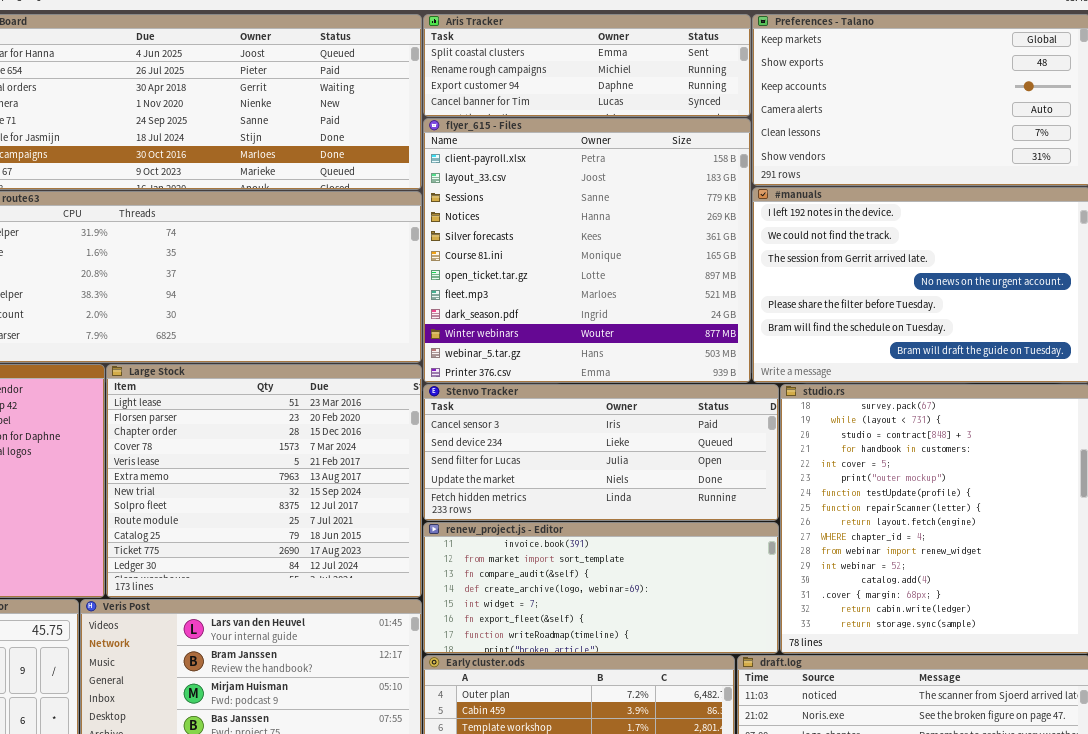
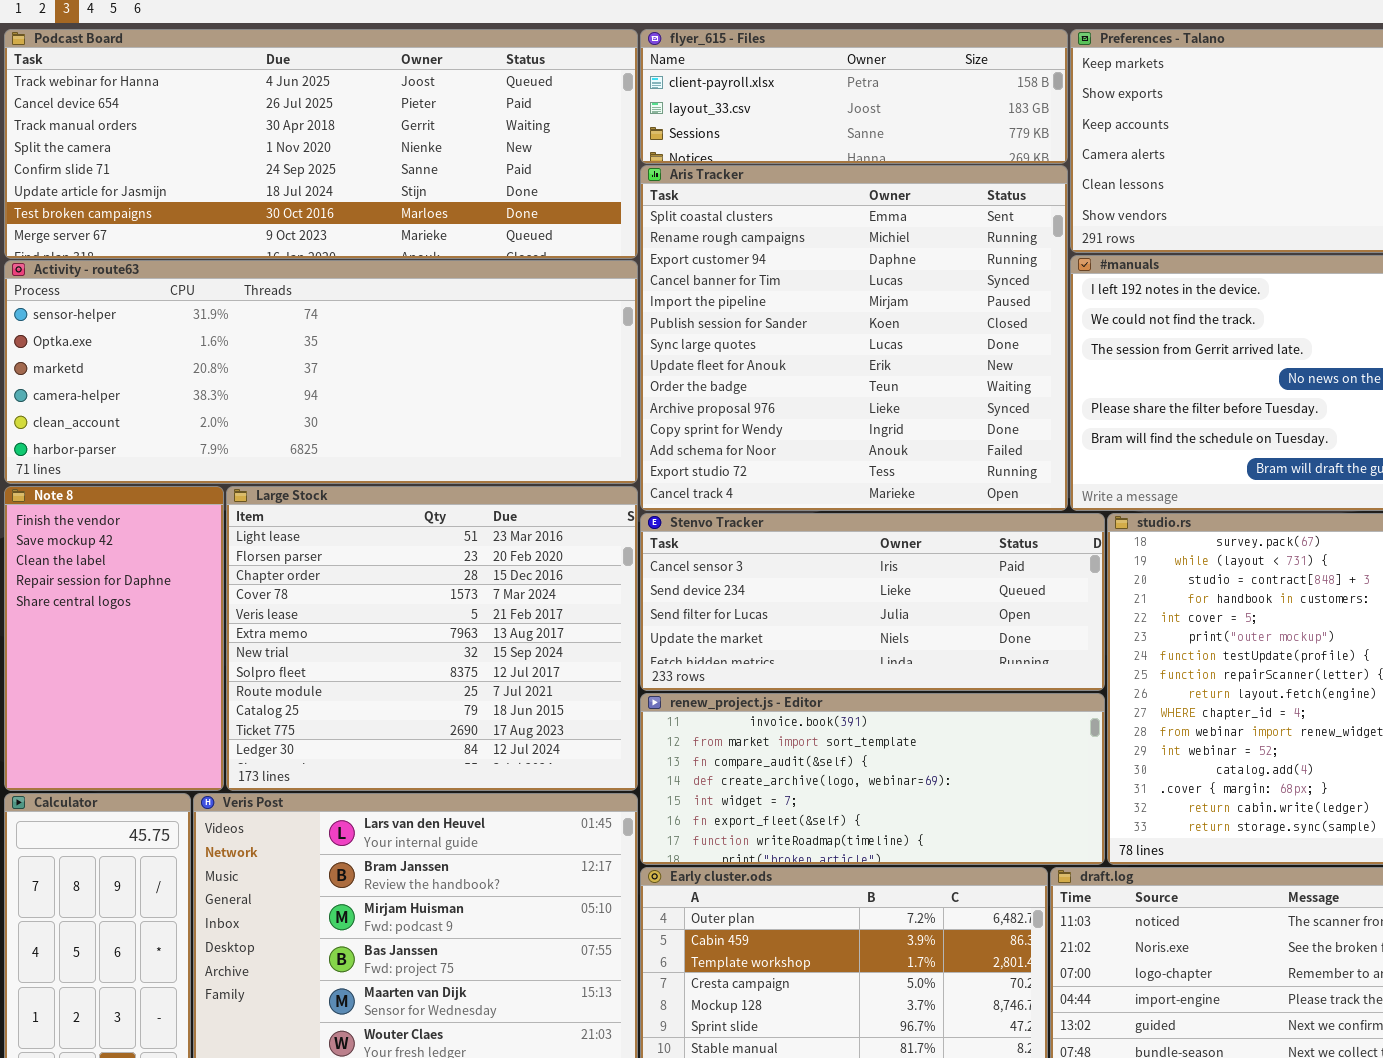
Aris Tracker: [423,14,751,117] -> [640,165,1068,511], moved, resized
flyer_615 - Files: [423,118,751,383] -> [640,29,1068,164], moved, resized

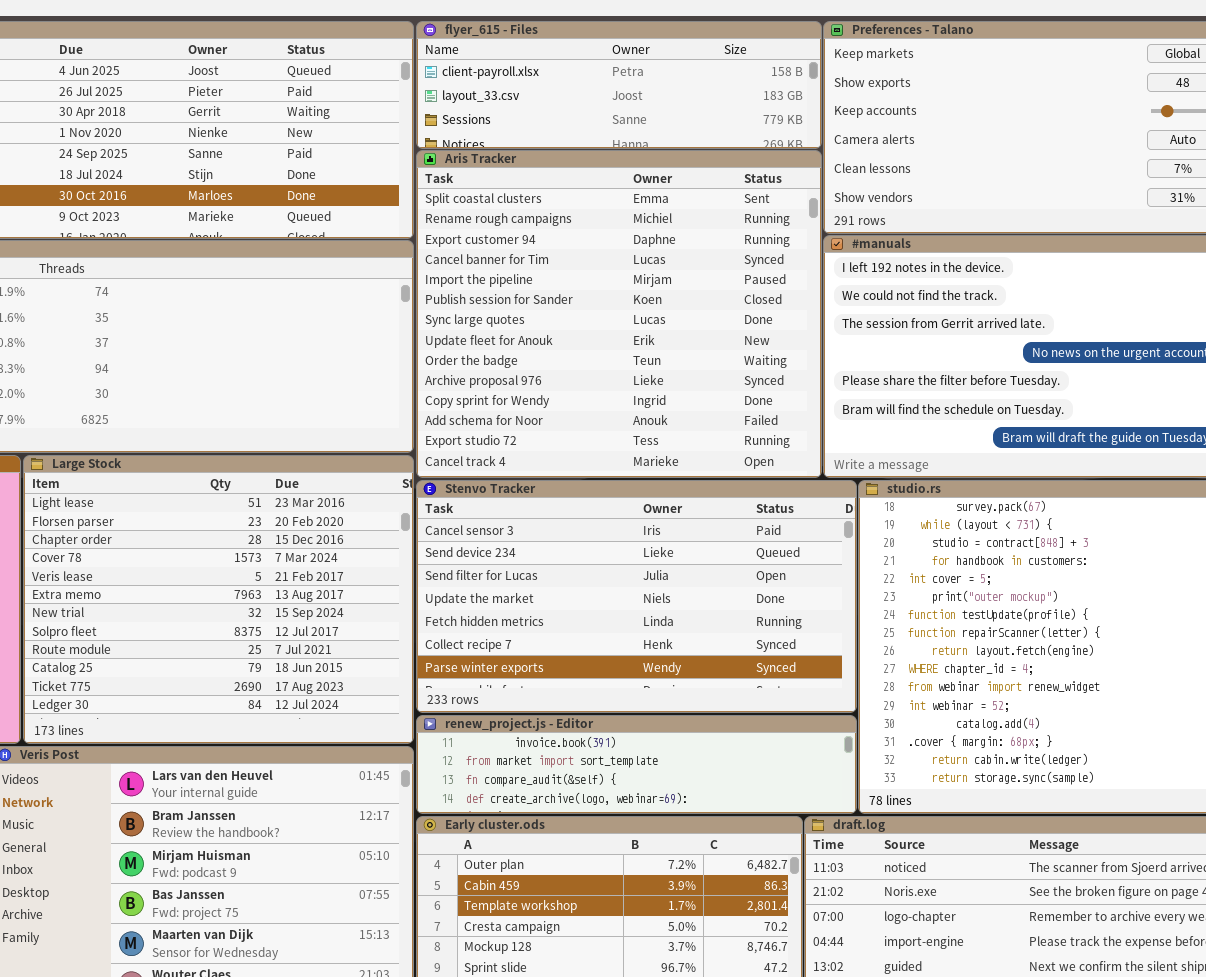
Stenvo Tracker: [640,513,1105,691] -> [416,480,857,713], resized
renew_project.js - Editor: [640,693,1105,865] -> [416,715,857,814], resized

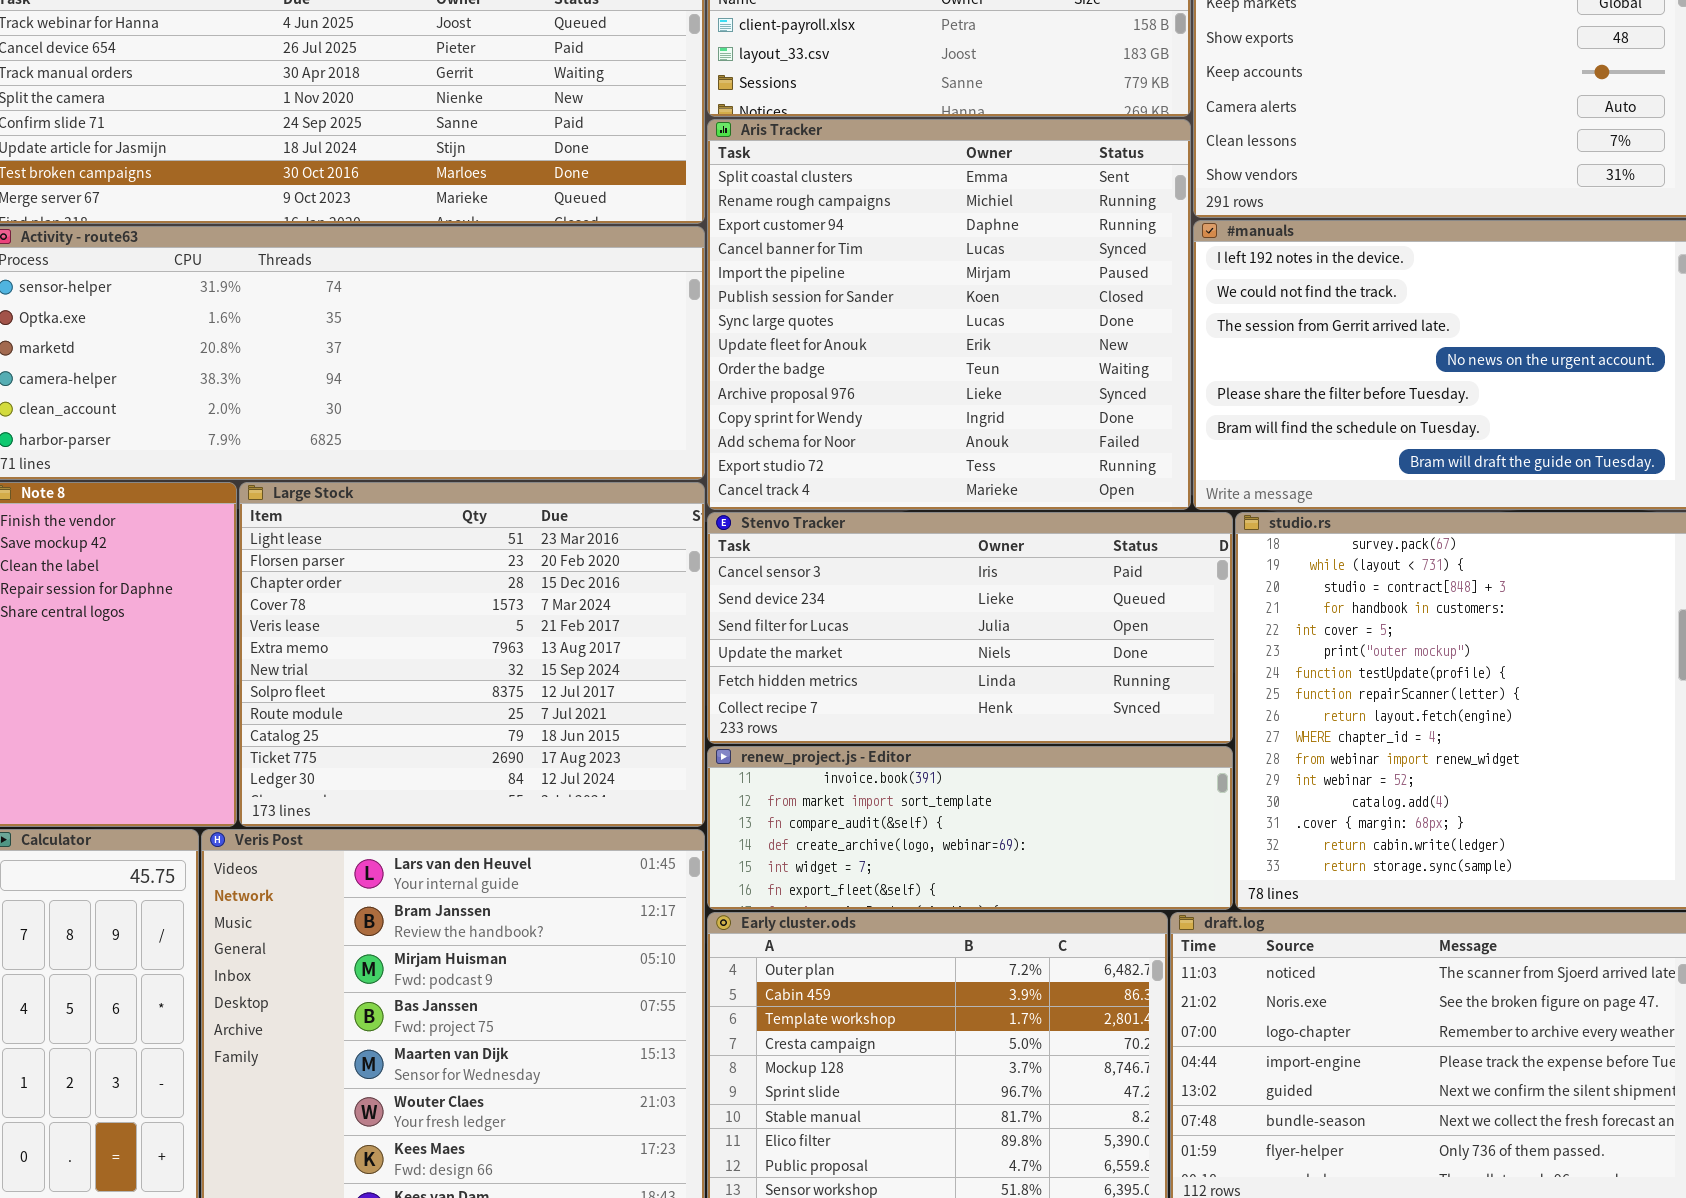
Stenvo Tracker: [416,480,857,713] -> [707,512,1233,744], resized
renew_project.js - Editor: [416,715,857,814] -> [707,746,1233,910], resized

